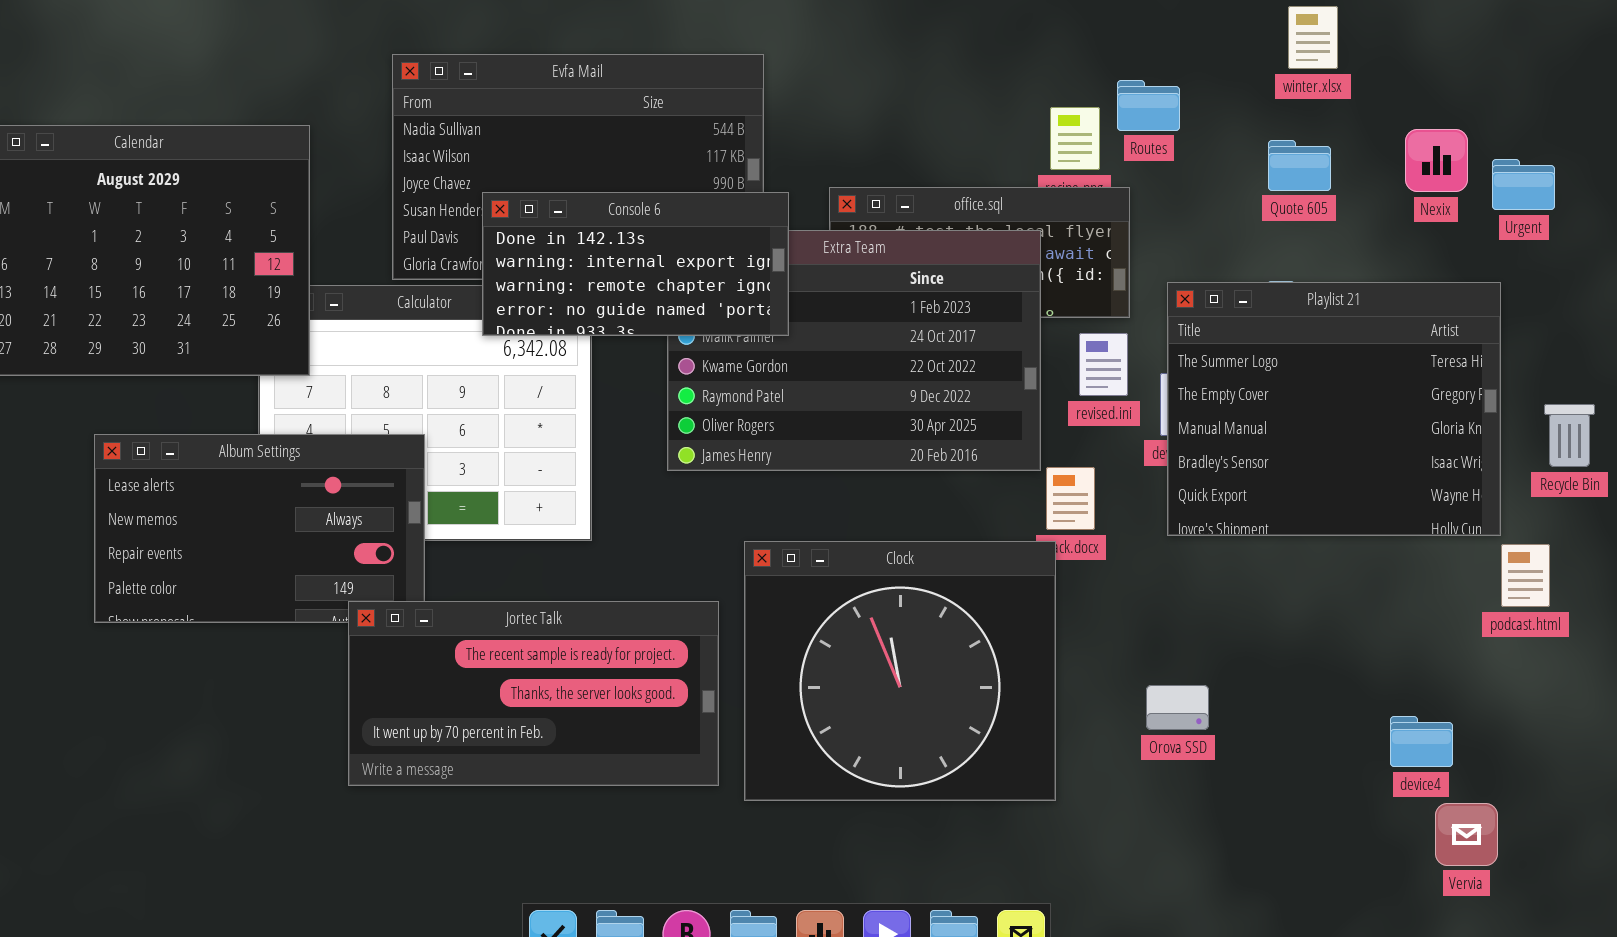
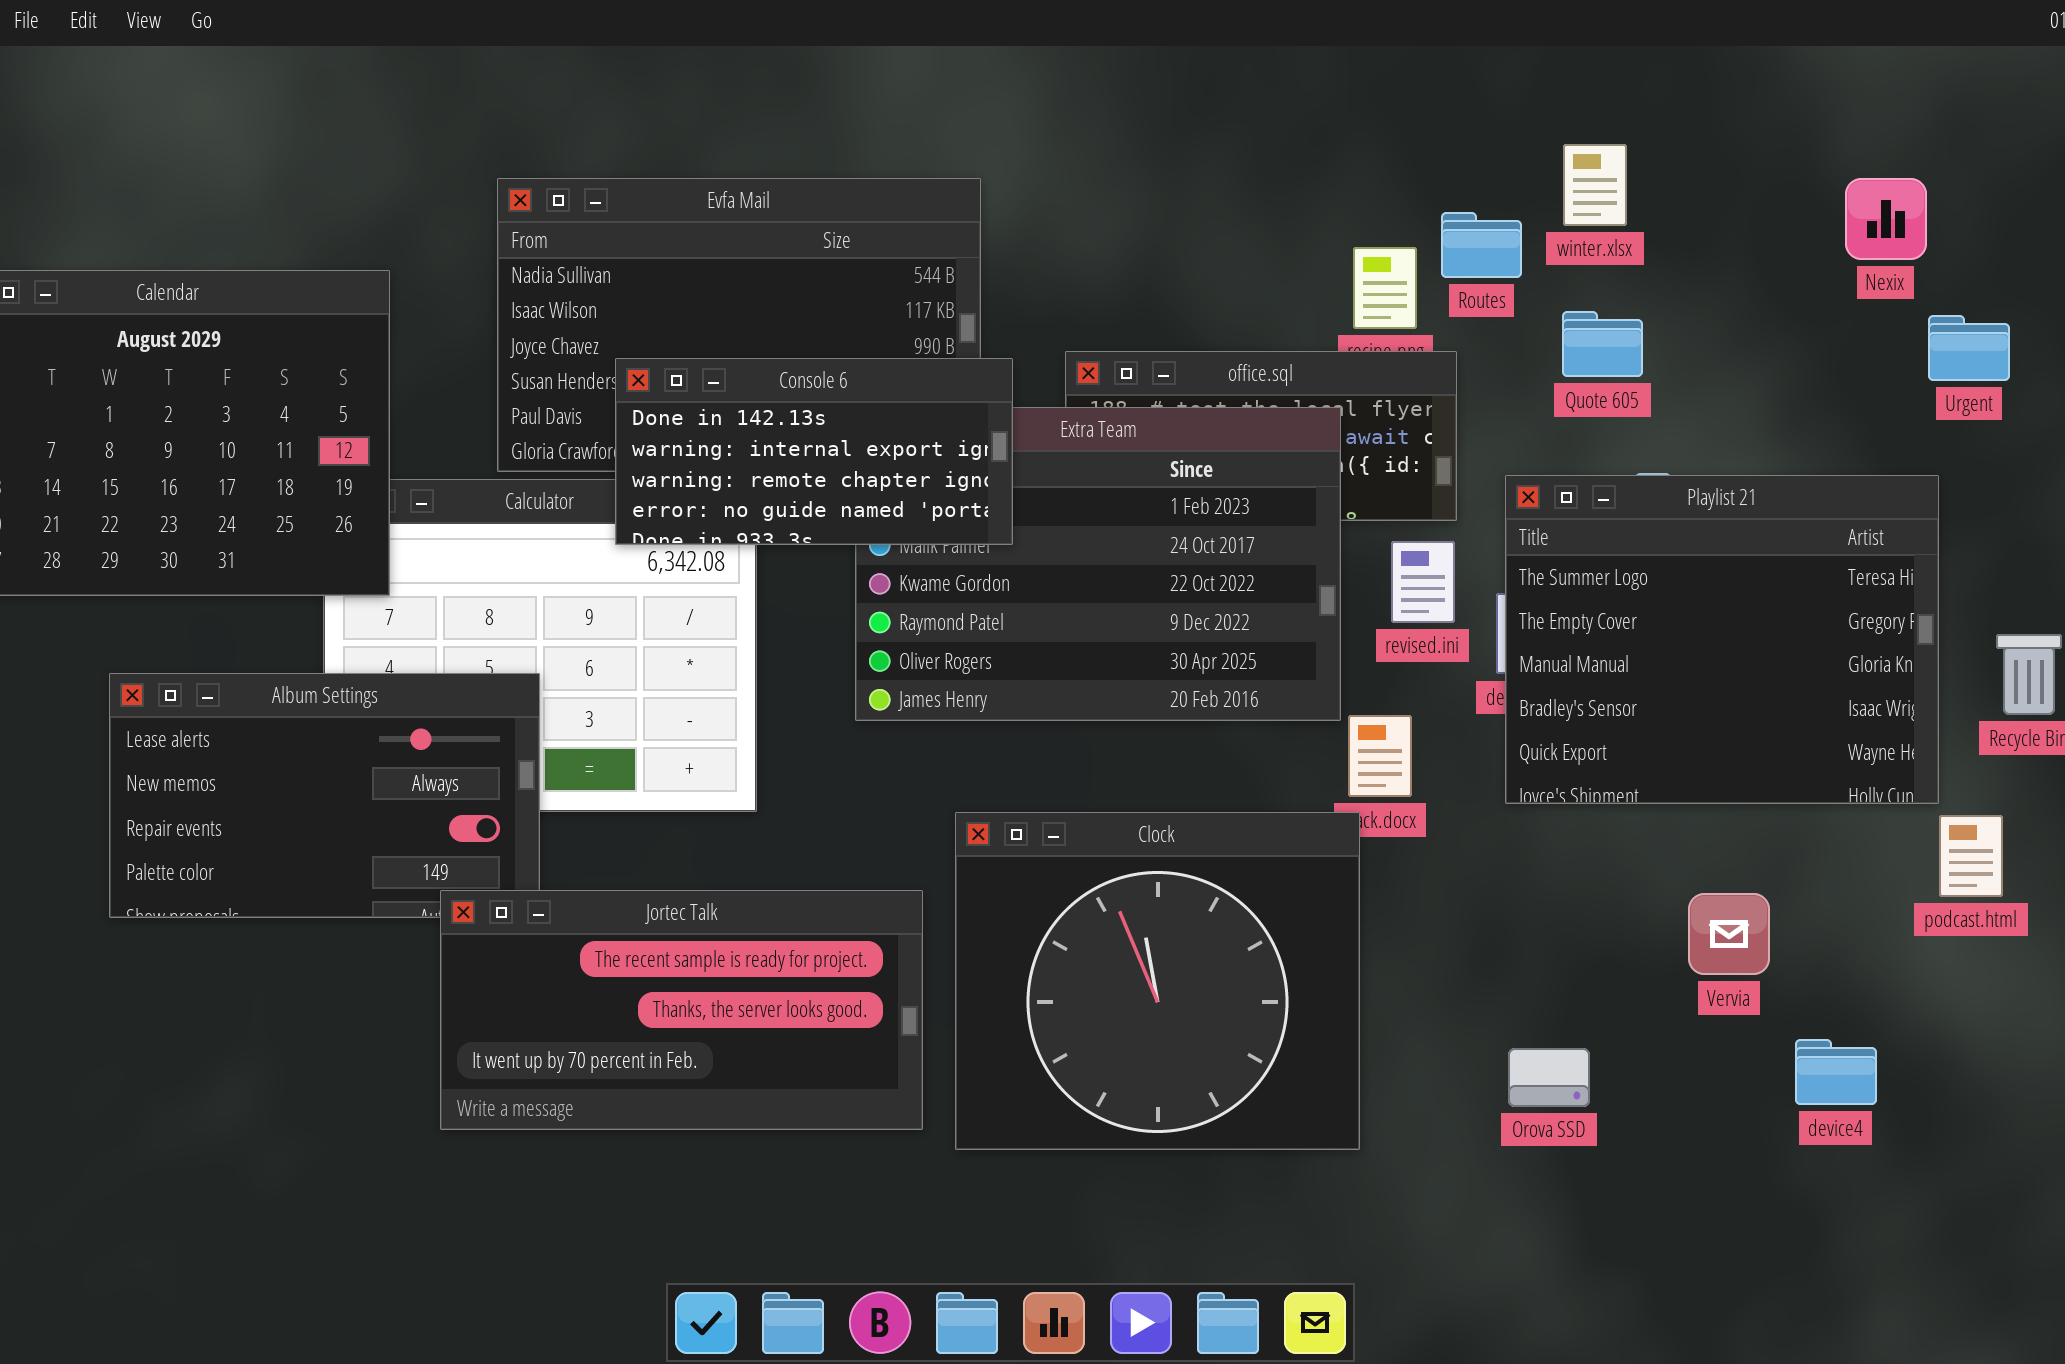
winter.xlsx: [1288,6,1338,69] -> [1563,144,1627,226], moved
Nexix: [1405,129,1468,192] -> [1845,178,1927,260], moved
Quote 605: [1268,140,1331,191] -> [1562,311,1643,377], moved
Orova SSD: [1146,685,1209,730] -> [1508,1048,1590,1107], moved
Vervia: [1435,803,1498,866] -> [1688,893,1770,975], moved

